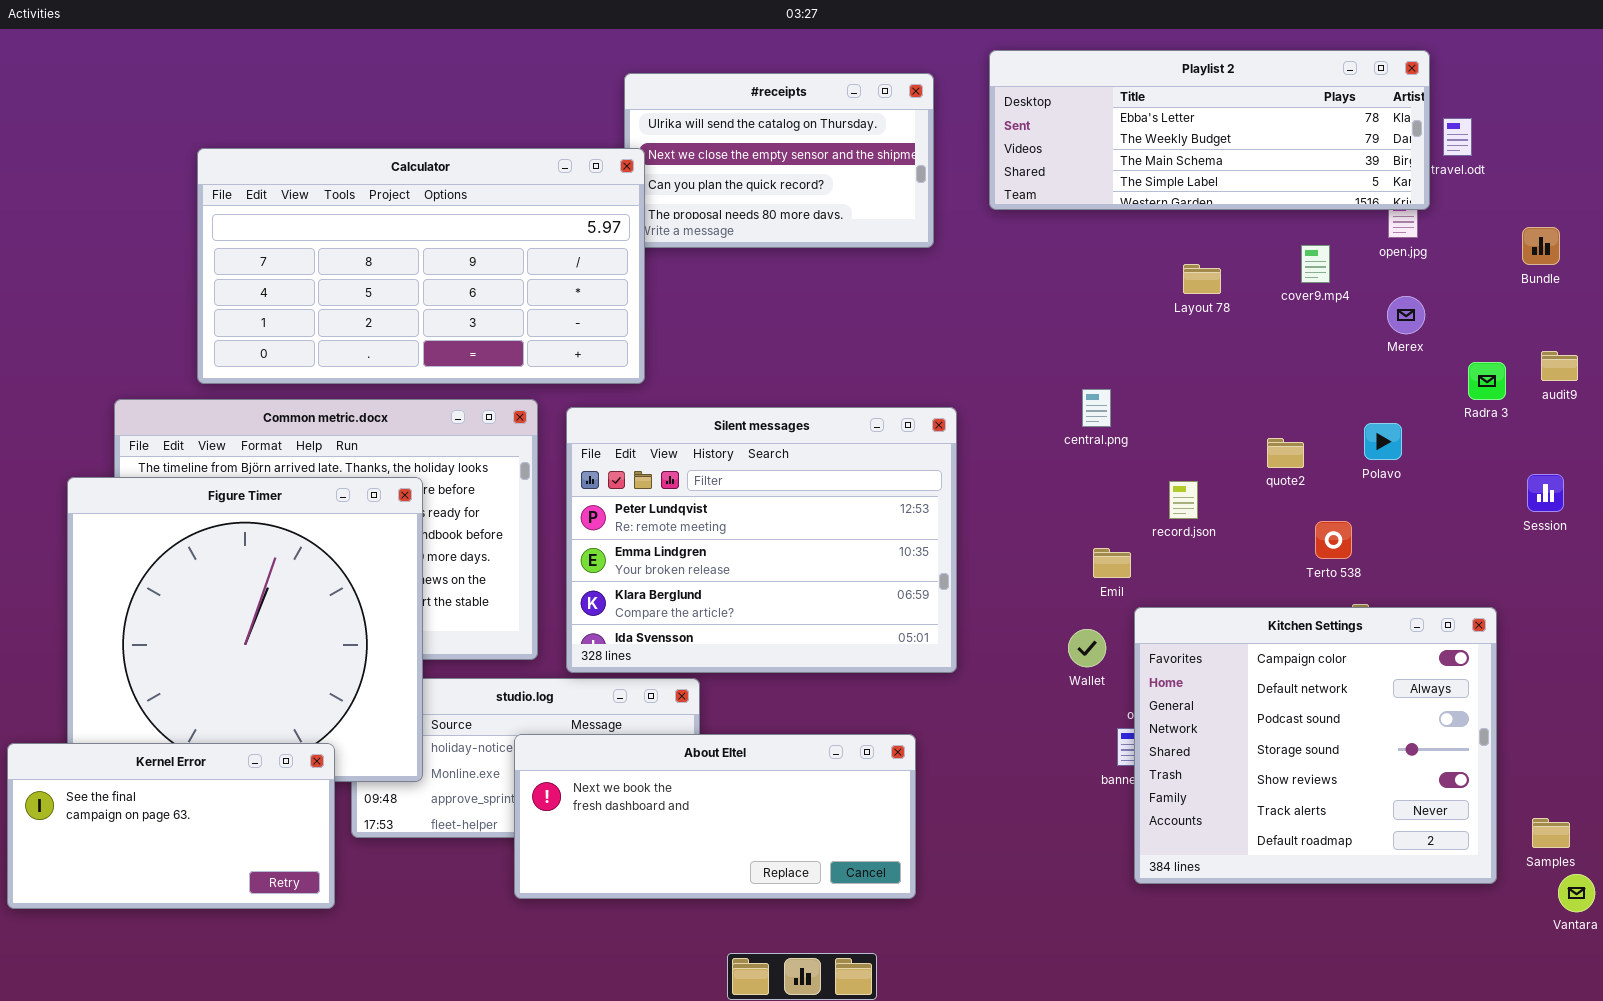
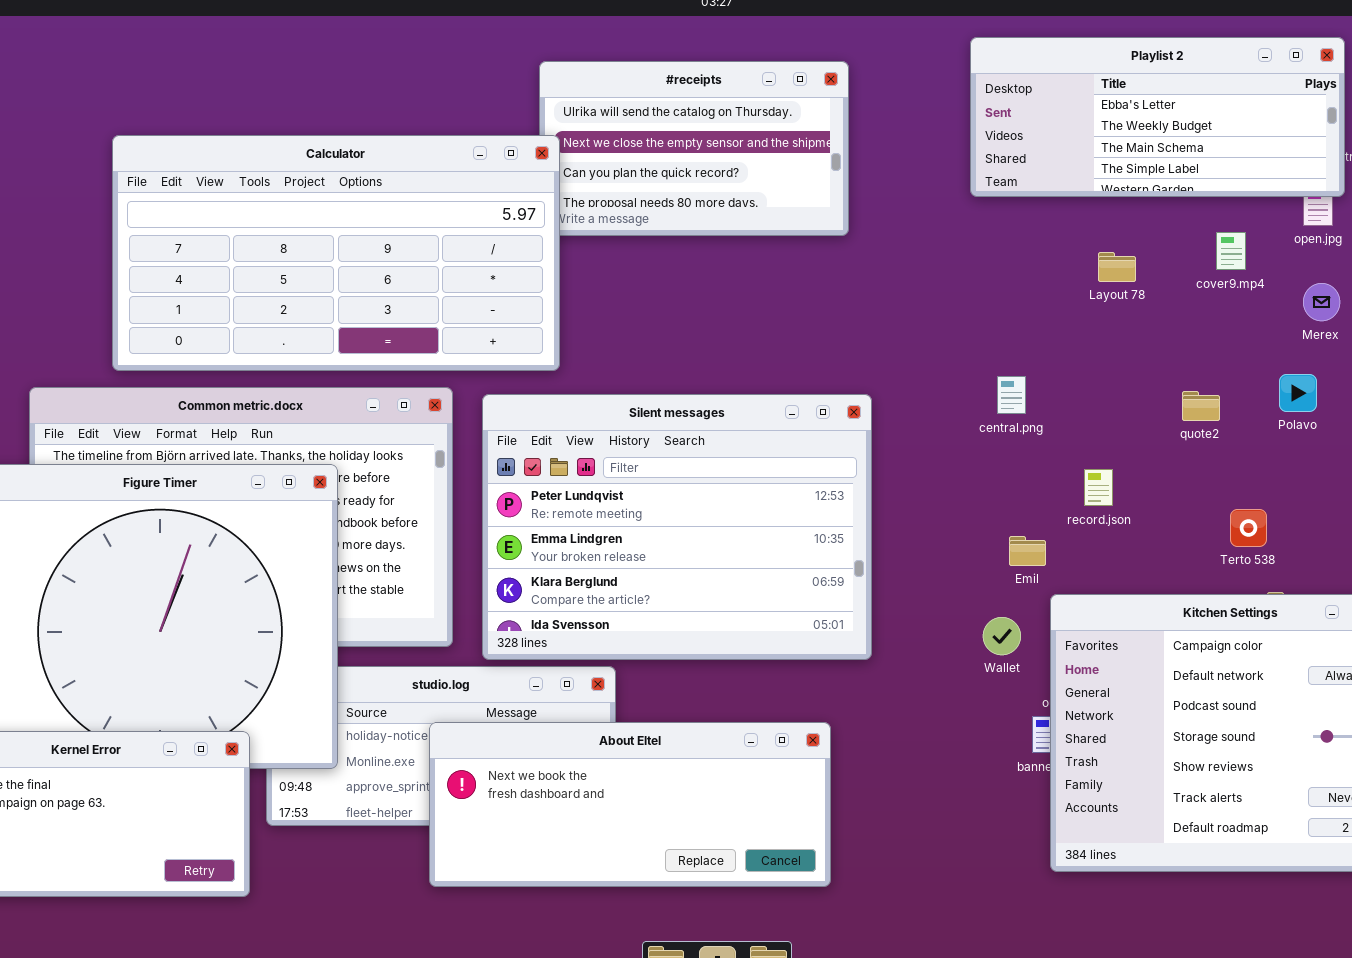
Playlist 2: [989,50,1430,210] -> [970,37,1345,197], resized
Polavo: [1364,423,1402,460] -> [1279,374,1317,412], moved
quote2: [1267,438,1304,468] -> [1182,391,1220,421], moved

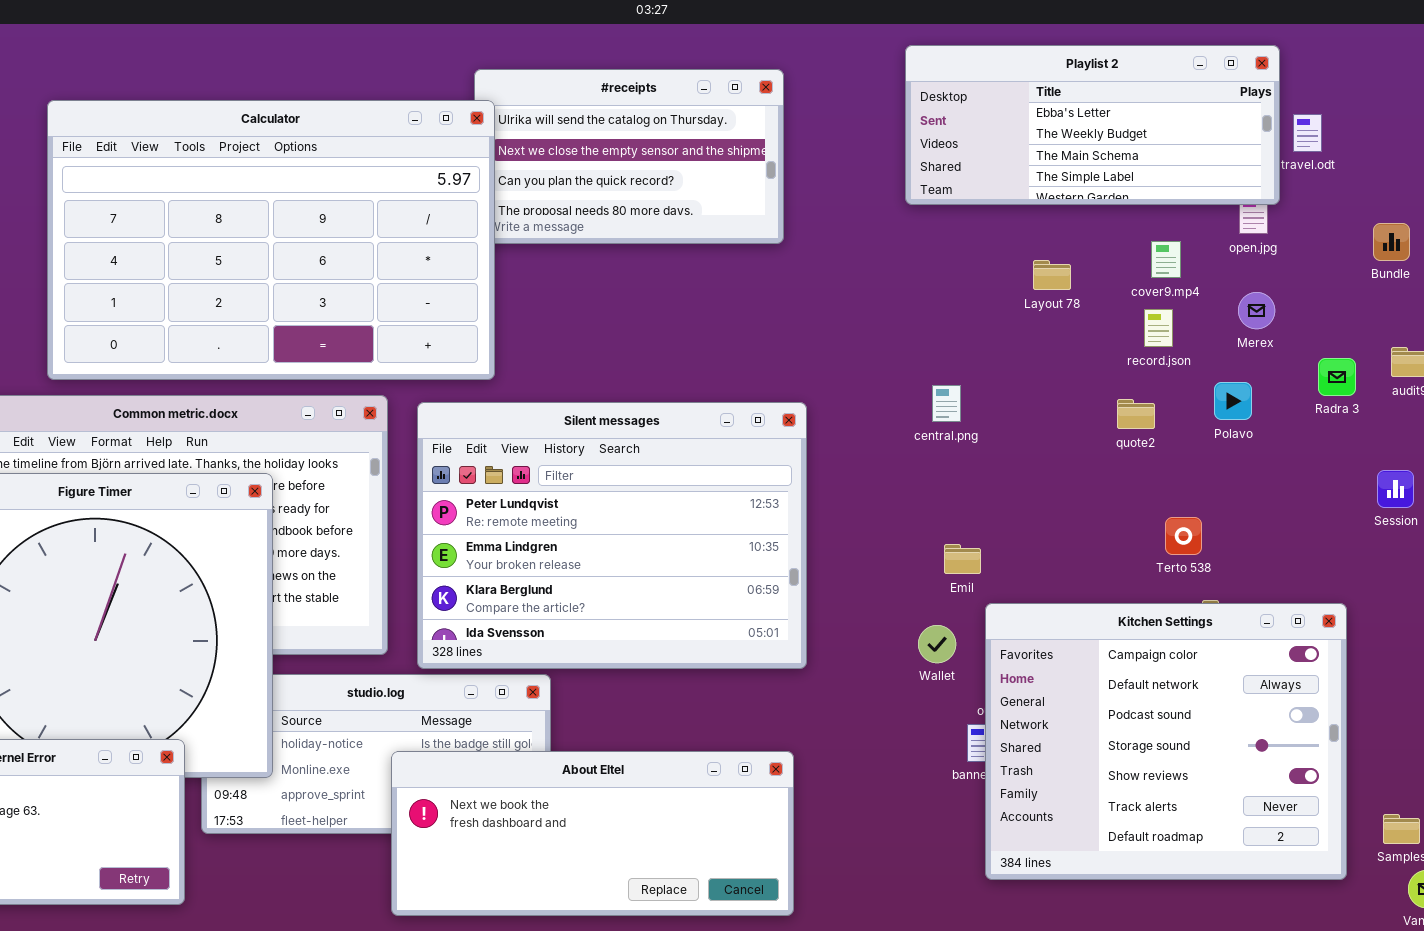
Calculator: [112,135,560,371] -> [47,100,495,380], resized
record.json: [1084,469,1113,506] -> [1144,309,1173,347], moved
About Eltel: [429,722,831,887] -> [391,751,794,916], moved

